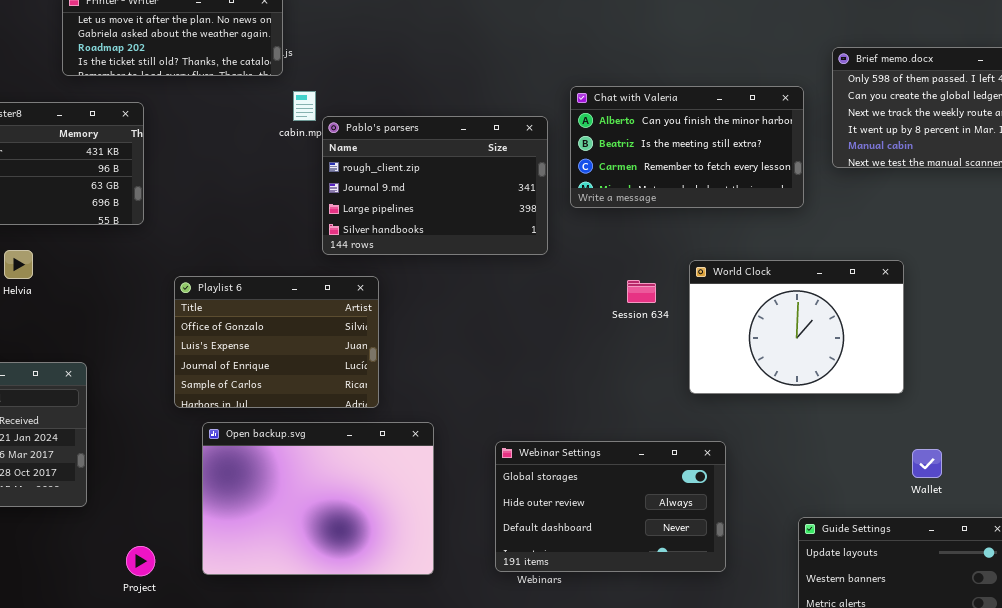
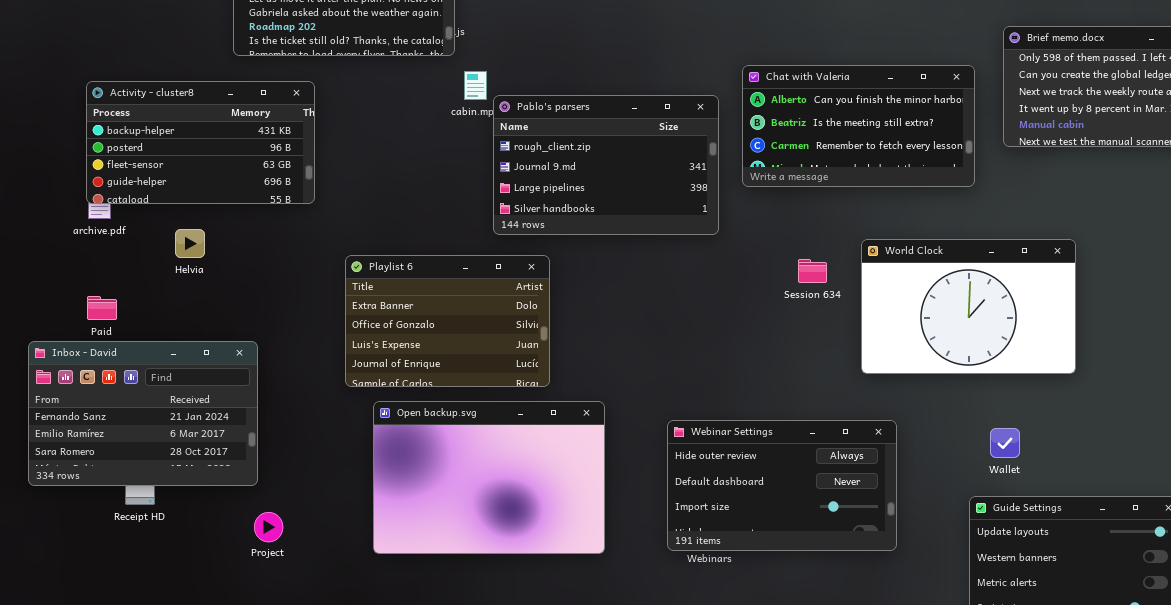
Playlist 6: [174,276,379,408] -> [345,255,550,387], scrolled up 1 row
Webinar Settings: [495,441,726,572] -> [667,420,897,551], scrolled down 1 row
Wallet: [912,449,942,478] -> [990,428,1020,458], moved
Project: [126,546,155,576] -> [254,512,283,542], moved

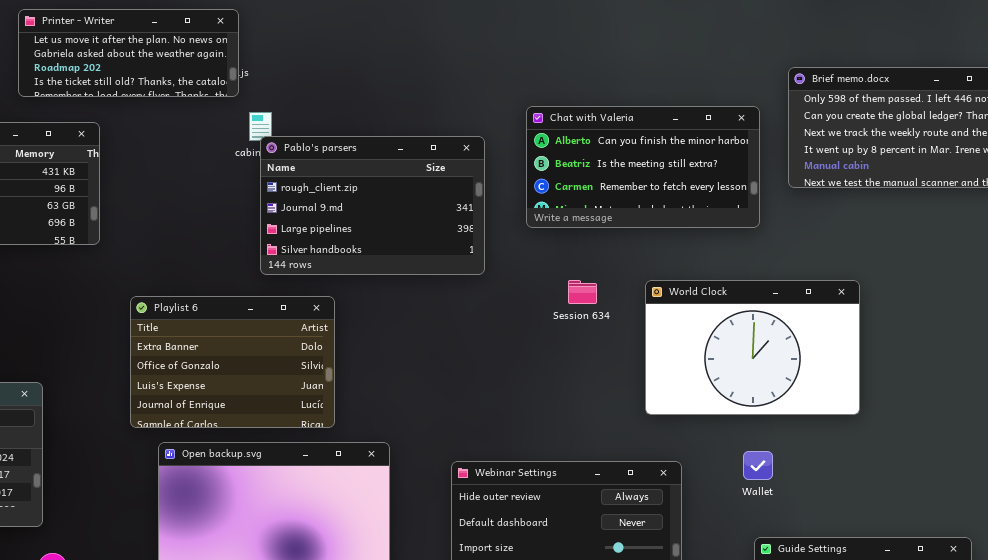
Pablo's parsers: [493,95,719,235] -> [260,136,485,275], moved
Session 634: [798,259,827,283] -> [568,280,597,304], moved
Wallet: [990,428,1020,458] -> [743,451,773,480], moved

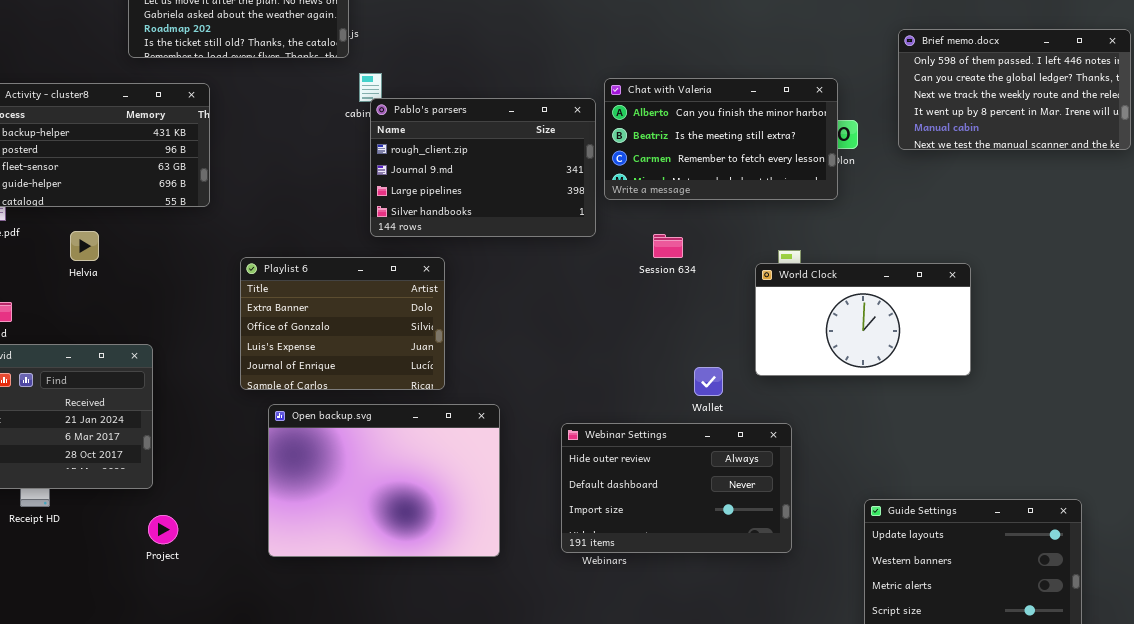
Chat with Valeria: [526,106,760,228] -> [604,78,838,200], moved
Session 634: [568,280,597,304] -> [653,234,683,258], moved
World Clock: [645,280,860,415] -> [755,263,971,376], resized
Wallet: [743,451,773,480] -> [694,367,723,396], moved

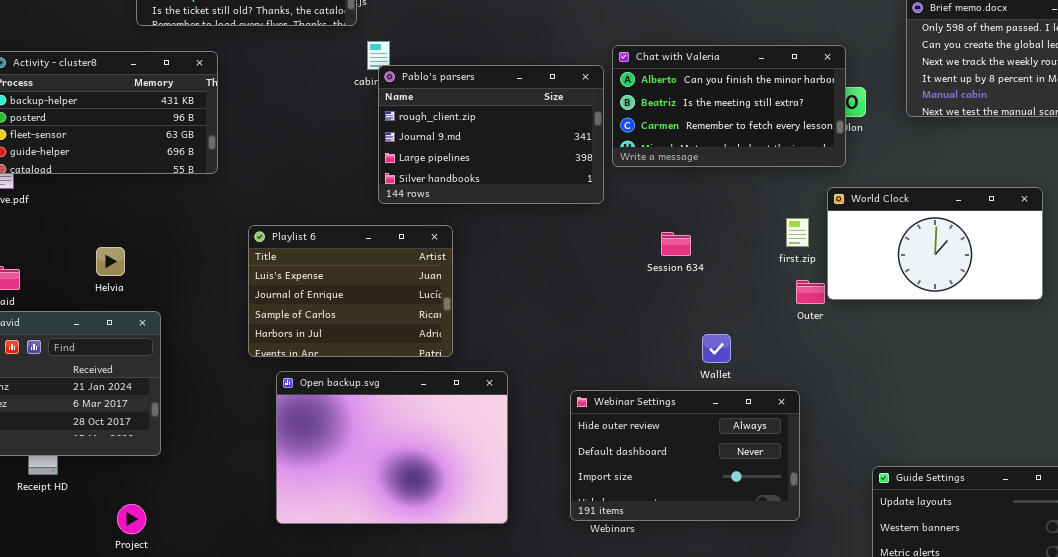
Helvia: [70,231,99,261] -> [96,247,125,276], moved
Session 634: [653,234,683,258] -> [661,232,691,256], moved
Playlist 6: [240,257,445,390] -> [248,225,453,357], scrolled down 2 rows
World Clock: [755,263,971,376] -> [827,187,1043,300], moved
Project: [148,515,178,544] -> [117,504,146,534], moved

